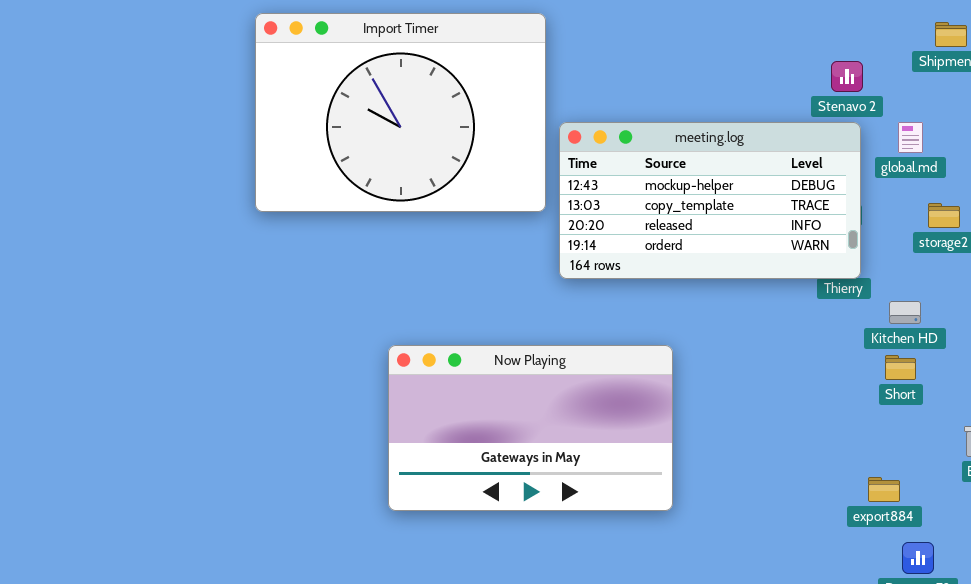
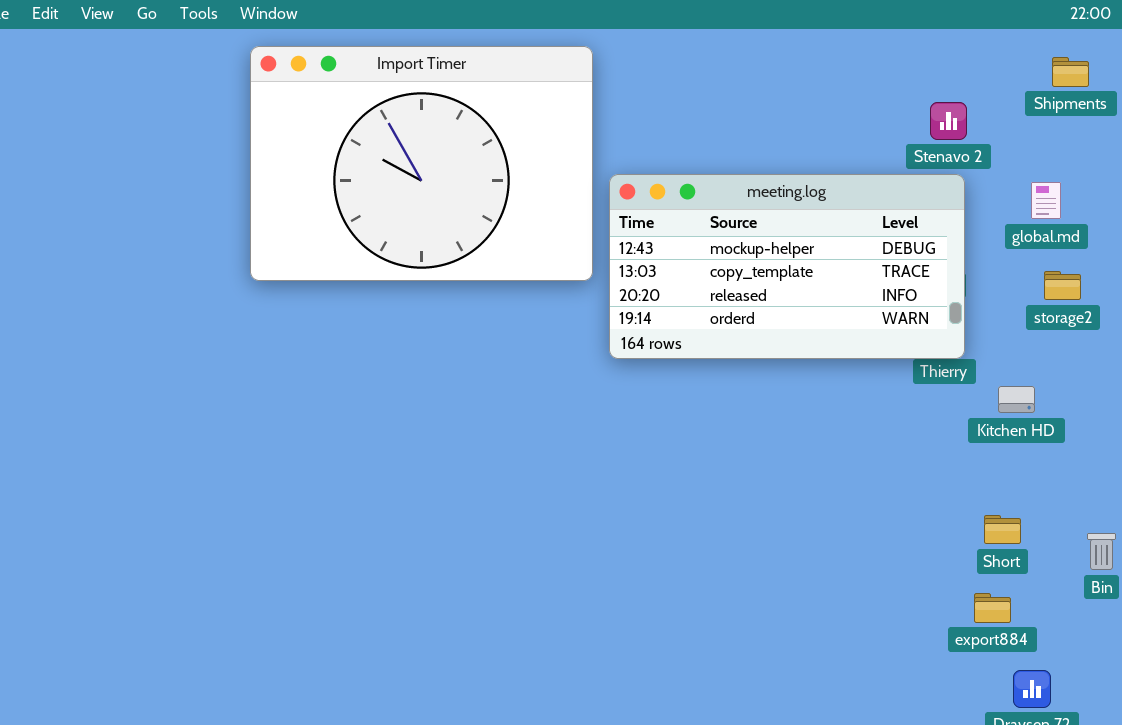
global.md: [898,122,923,153] -> [1031,182,1061,219], moved
Now Playing: [388,345,673,511] -> none, closed
Short: [885,355,916,380] -> [984,515,1021,544], moved

